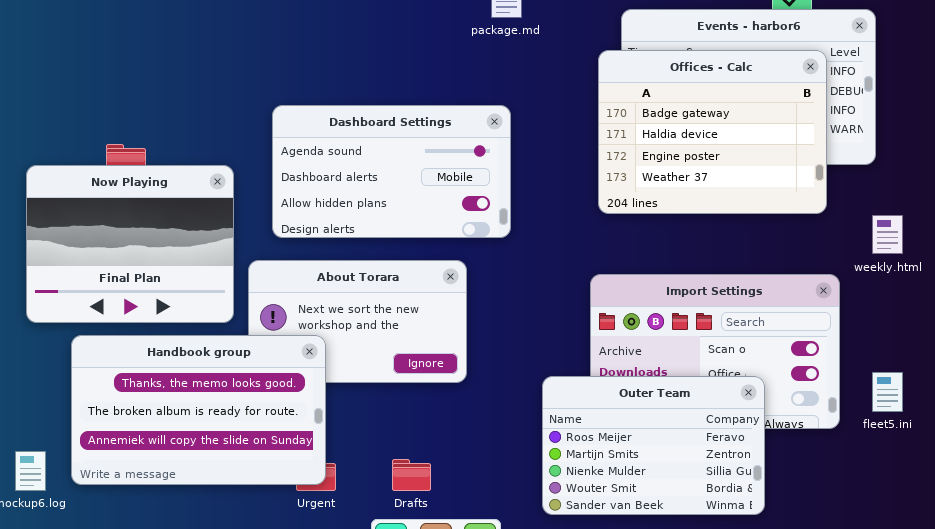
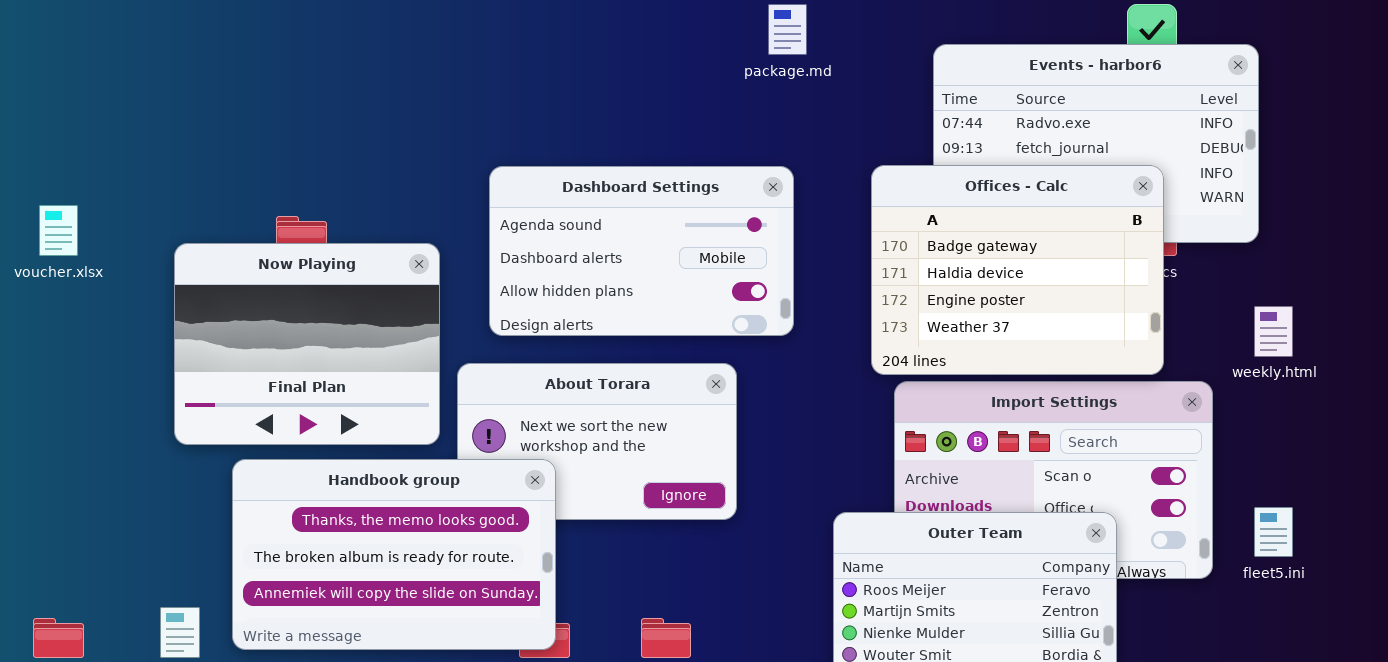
Offices - Calc: [598,50,827,214] -> [871,165,1164,375], moved

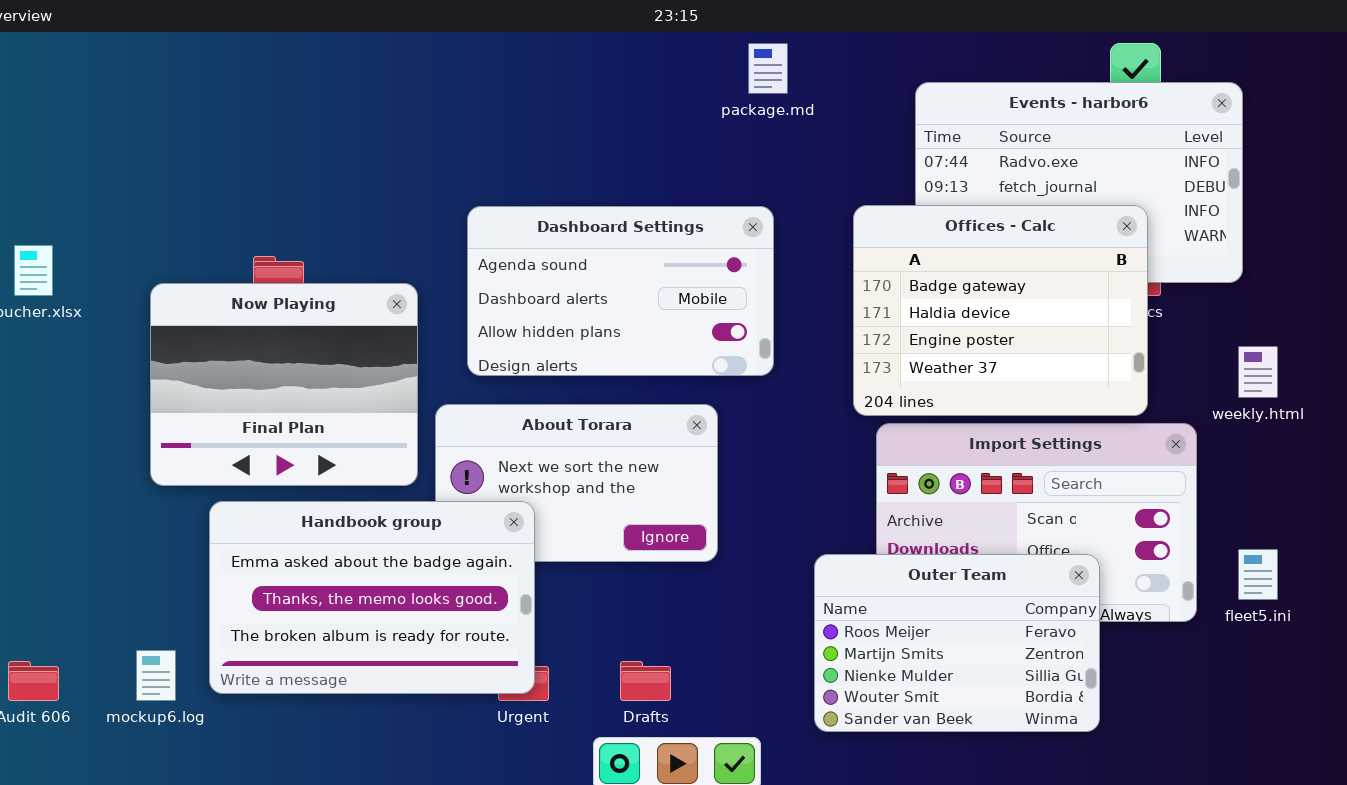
Handbook group: [232,459,556,650] -> [209,501,535,694], scrolled up 1 row

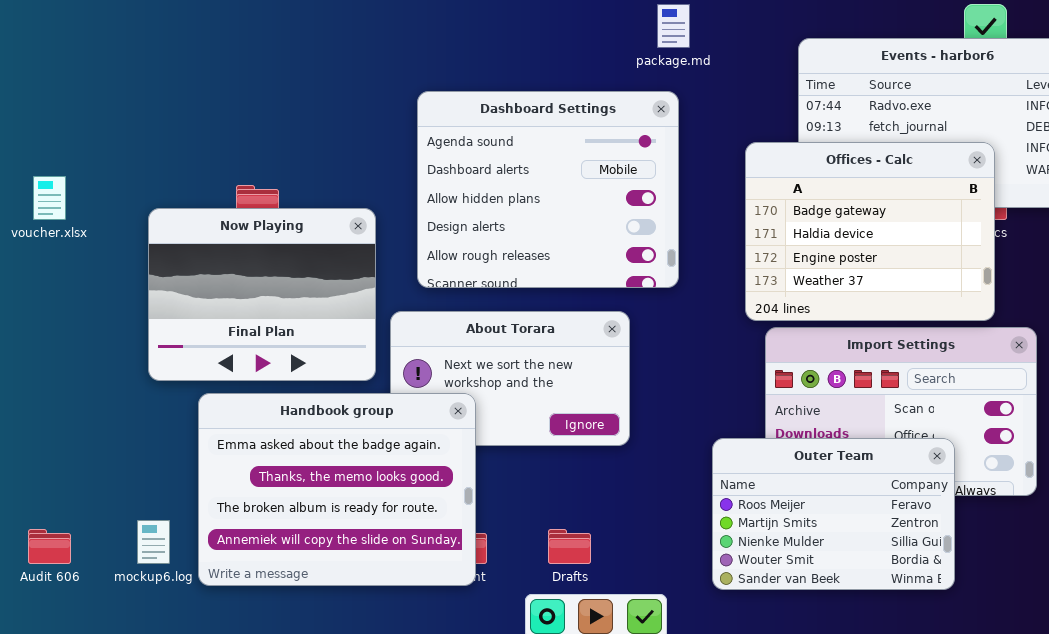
Dashboard Settings: [467,206,774,376] -> [417,91,679,288], resized
Handbook group: [209,501,535,694] -> [198,393,476,586], resized

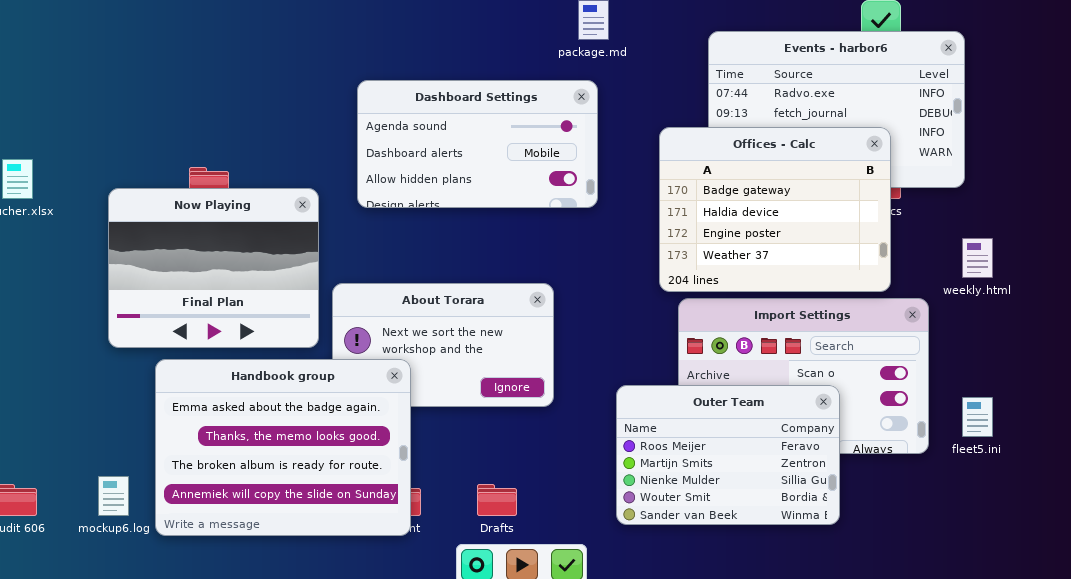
Dashboard Settings: [417,91,679,288] -> [357,80,598,208], resized
Outer Team: [712,438,955,590] -> [616,385,840,525], moved

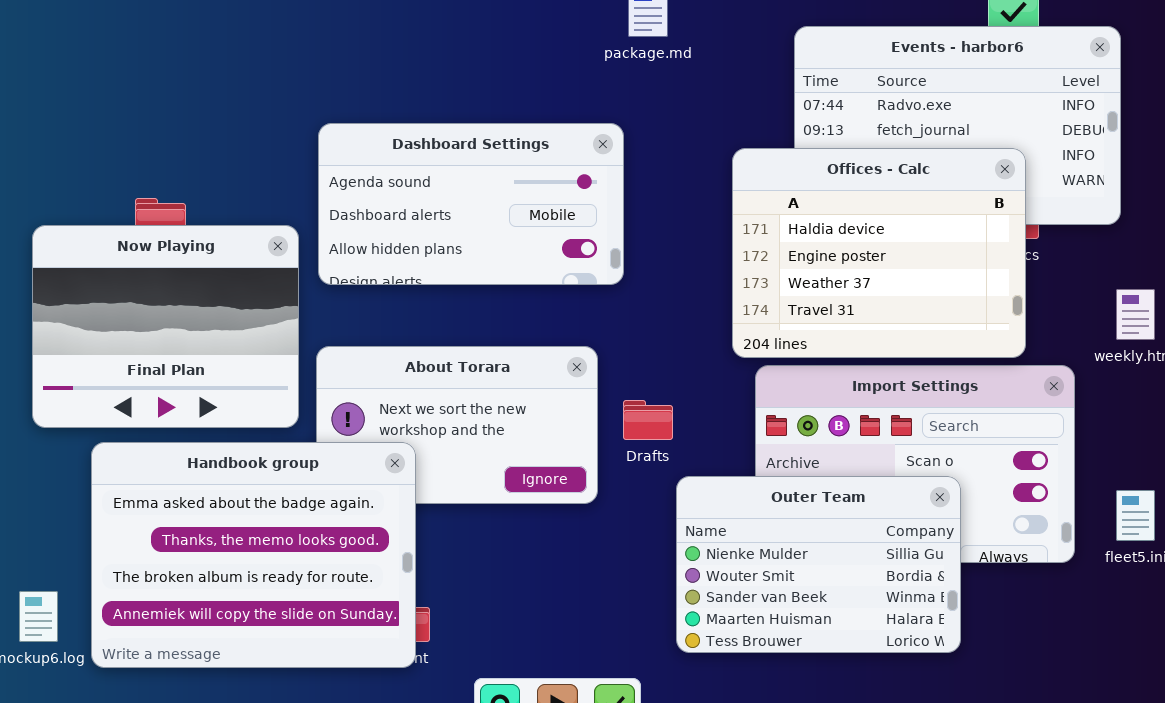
Dashboard Settings: [357,80,598,208] -> [318,123,624,285], moved
Offices - Calc: [659,127,891,292] -> [732,148,1026,358], scrolled down 1 row
Outer Team: [616,385,840,525] -> [676,476,961,653], scrolled down 2 rows
Drafts: [477,484,517,516] -> [623,400,673,440], moved

